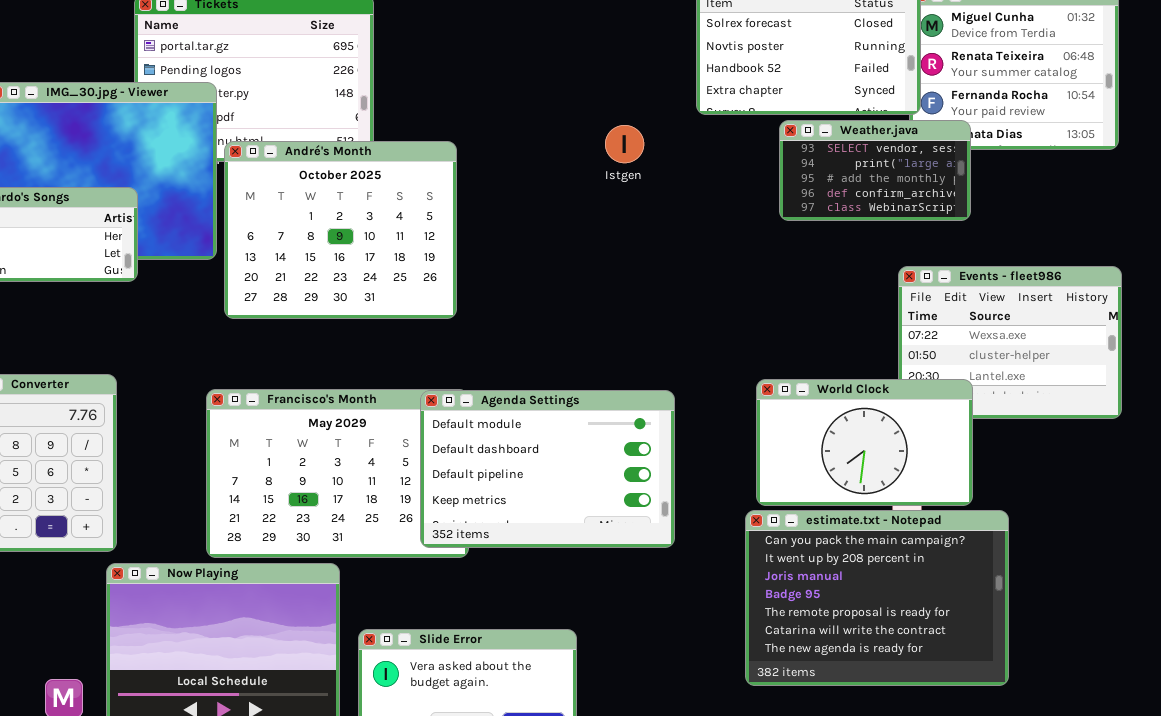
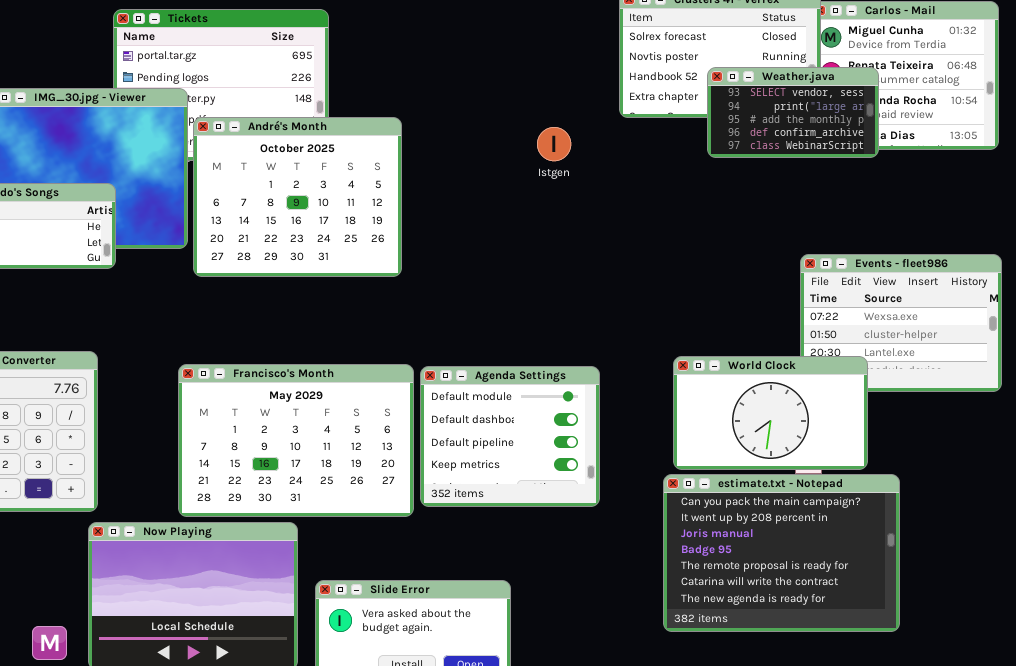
Weather.java: [779,120,971,221] -> [707,67,879,158], moved
André's Month: [224,141,457,319] -> [193,117,402,277], moved
Agenda Settings: [420,390,675,548] -> [420,366,600,507], resized

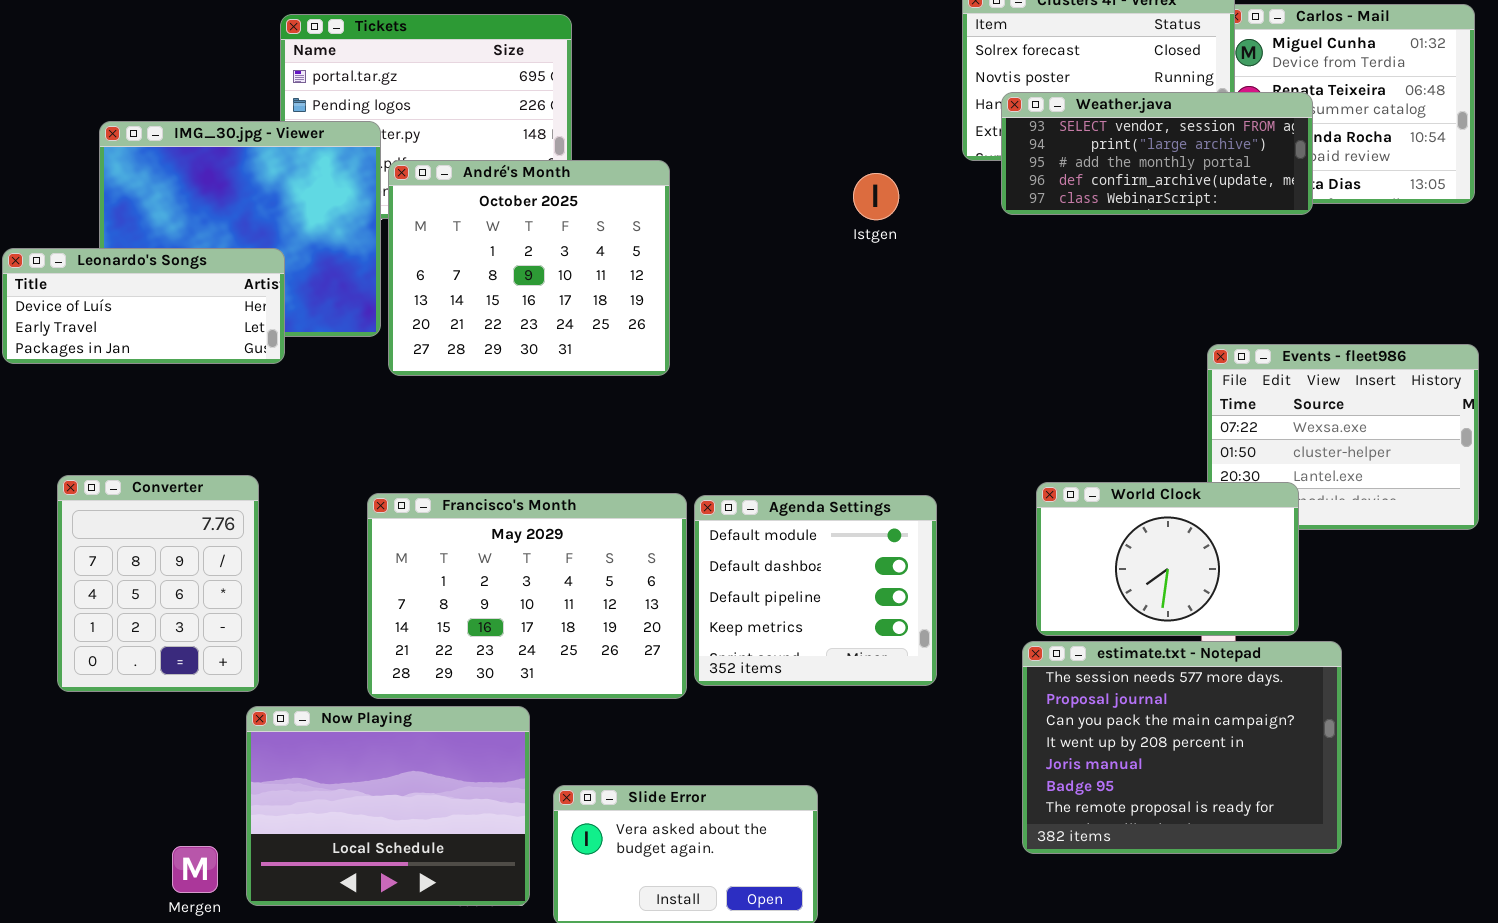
Weather.java: [707,67,879,158] -> [1001,92,1313,215], resized
estimate.txt - Notepad: [663,474,900,632] -> [1022,641,1342,854], scrolled up 2 rows

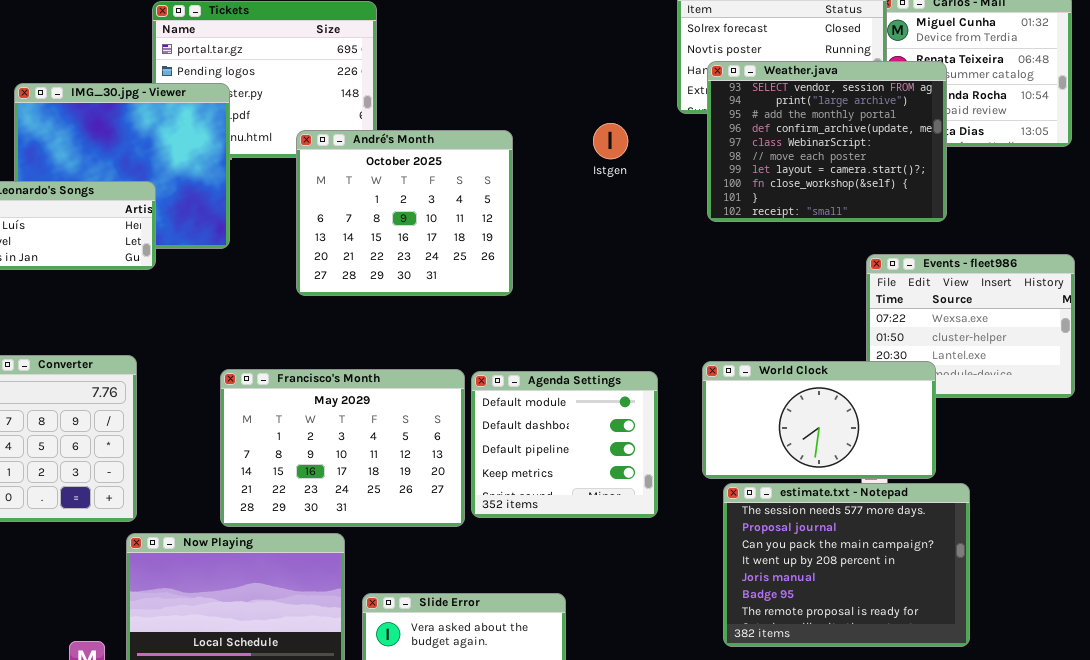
Weather.java: [1001,92,1313,215] -> [707,61,947,222], resized
André's Month: [388,160,670,376] -> [296,130,513,296], moved
World Clock: [1036,482,1299,636] -> [702,361,936,479], resized

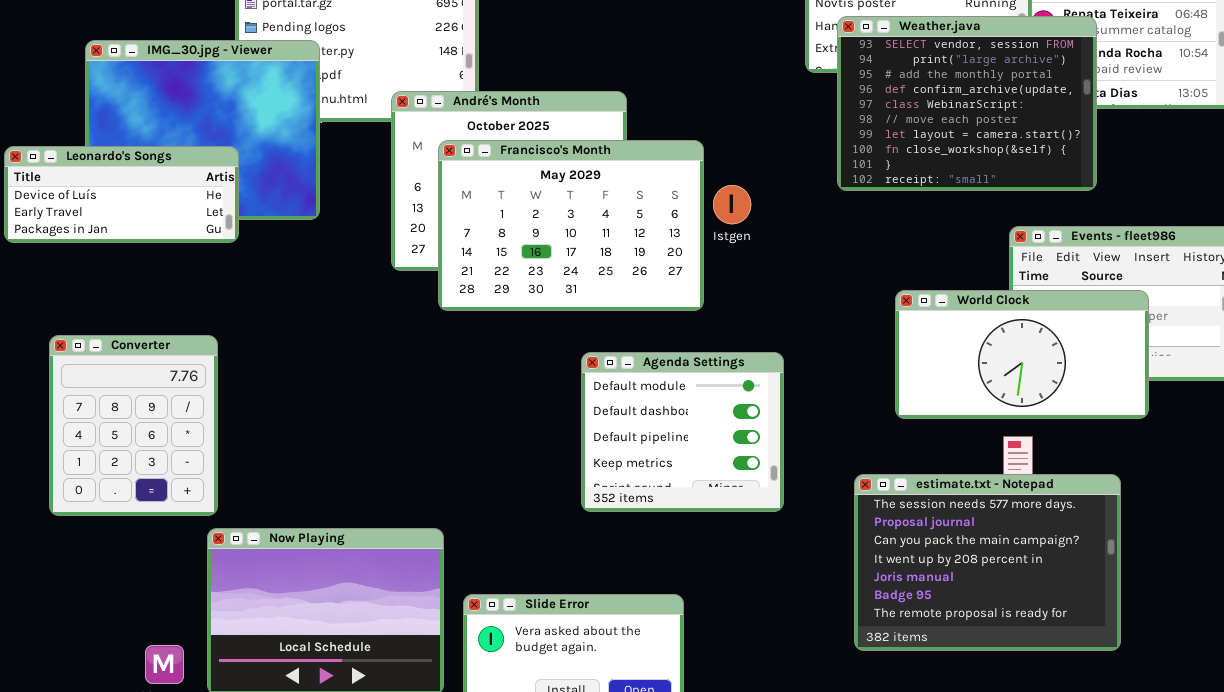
Istgen: [593,123,628,159] -> [713,185,751,224], moved
World Clock: [702,361,936,479] -> [895,290,1149,419], moved
Francisco's Month: [220,369,465,527] -> [438,140,704,311], moved

